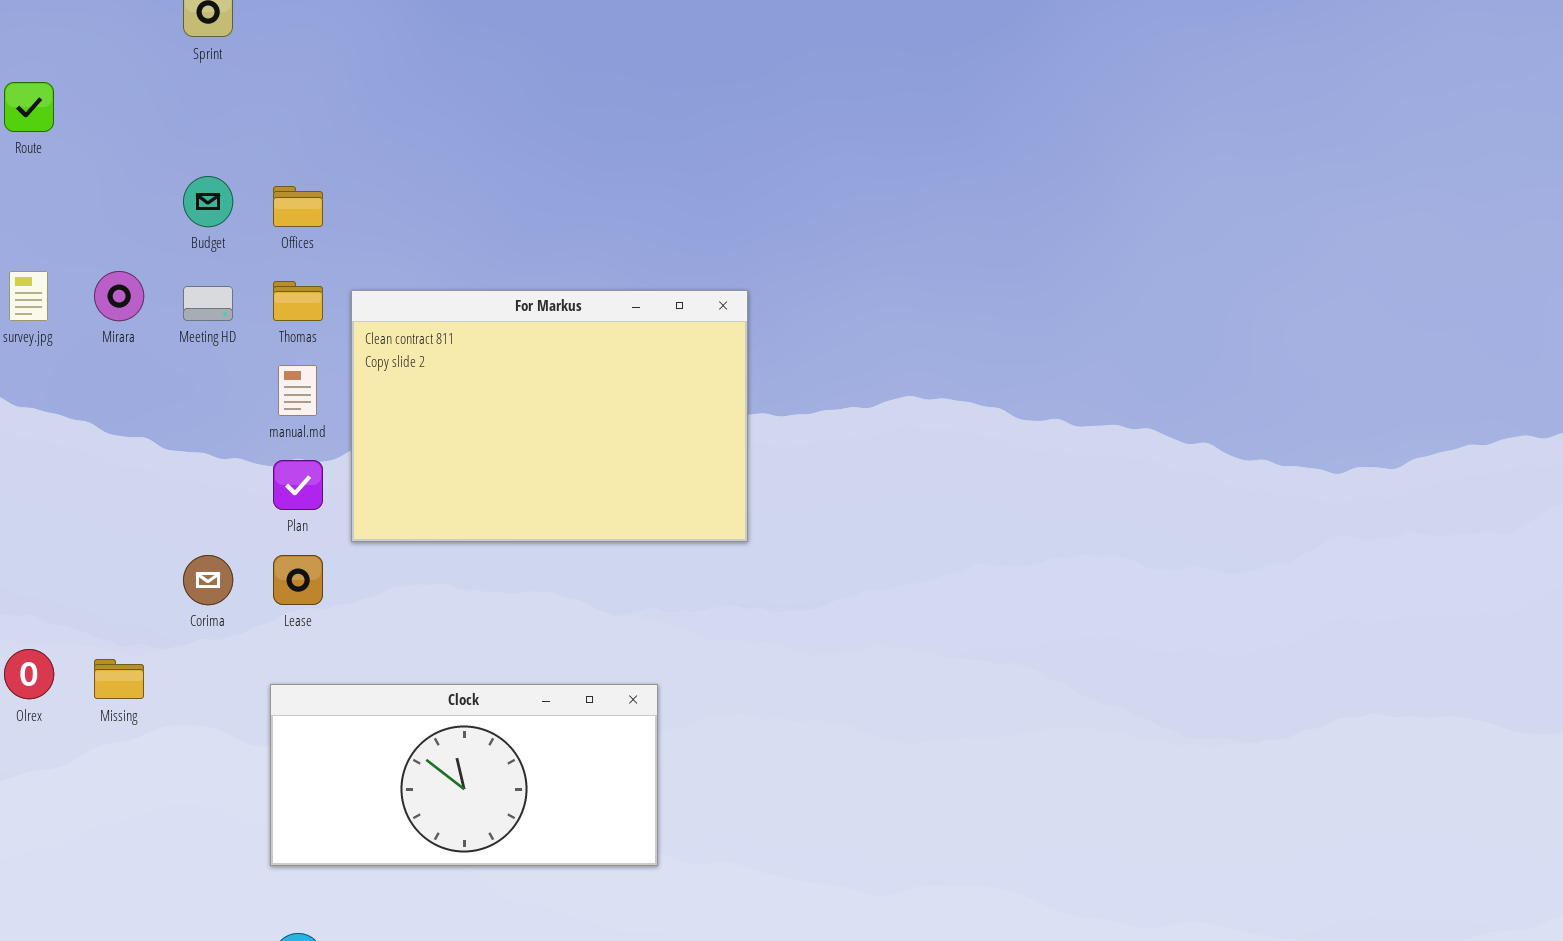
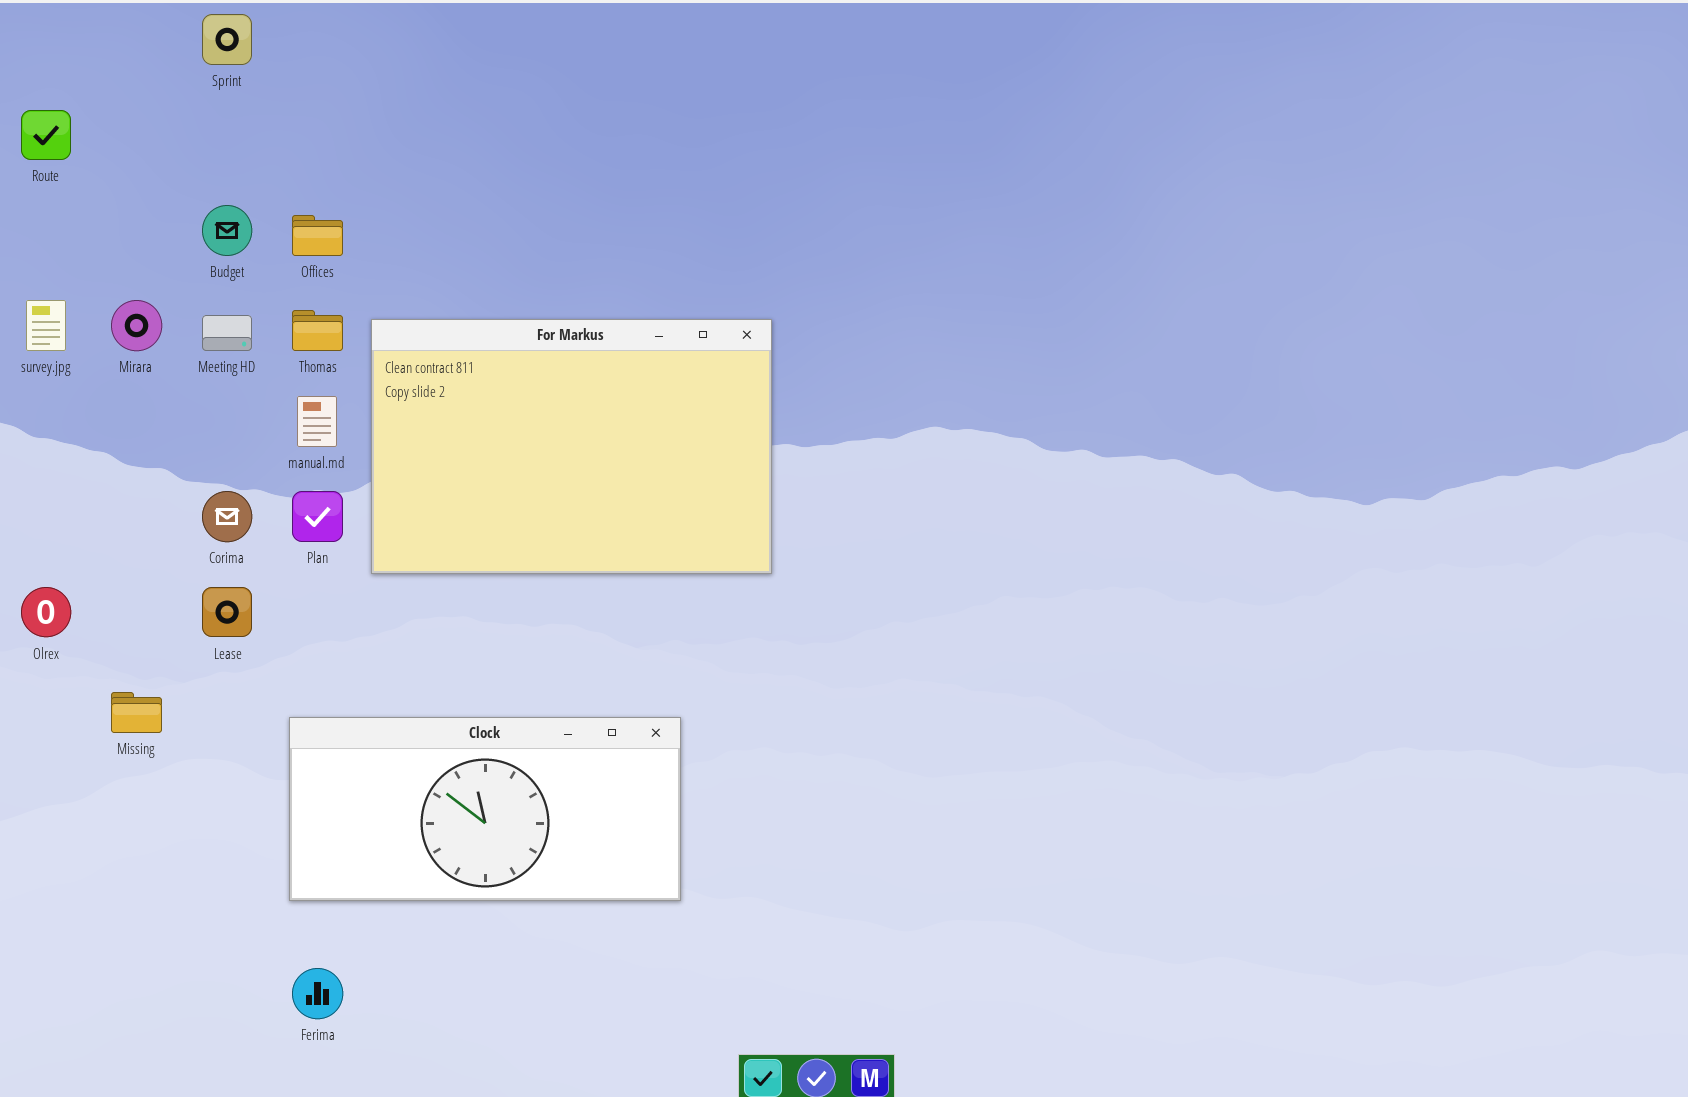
Corima: [183,555,233,605] -> [202,491,252,542], moved
Lease: [273,555,323,605] -> [202,587,252,637], moved
Olrex: [4,649,54,699] -> [21,587,71,637], moved

